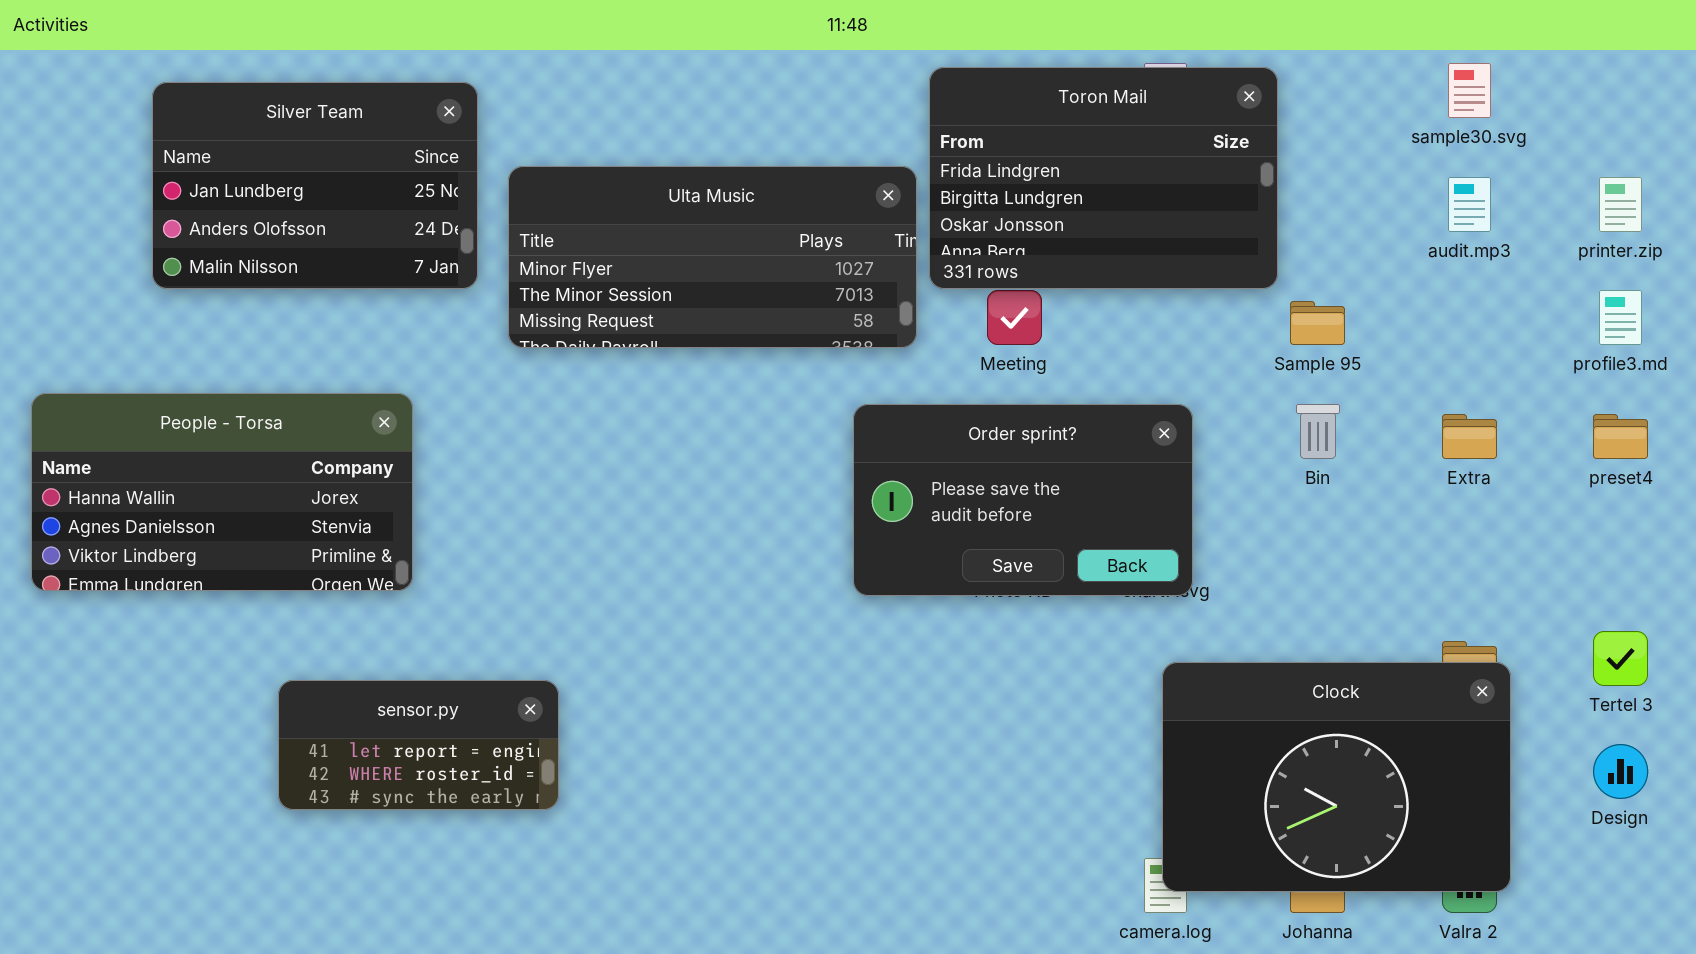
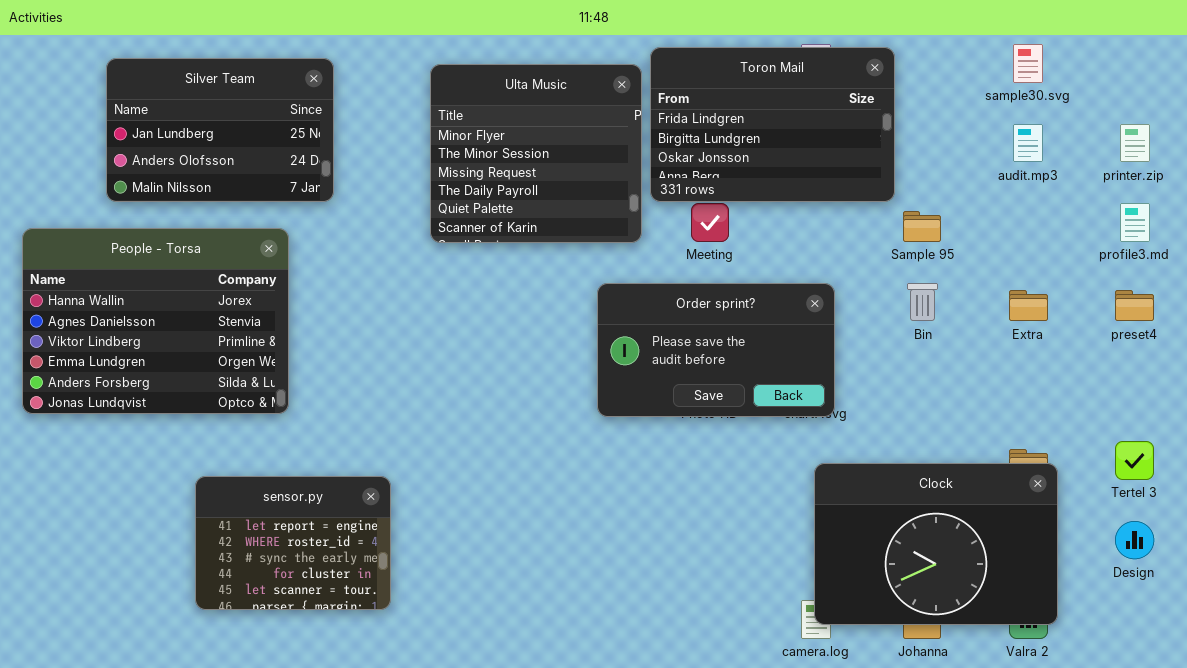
Ulta Music: [508,166,917,348] -> [430,64,642,243], resized
People - Torsa: [31,393,413,591] -> [22,228,289,414], resized
sensor.py: [278,680,559,810] -> [195,476,391,610], resized

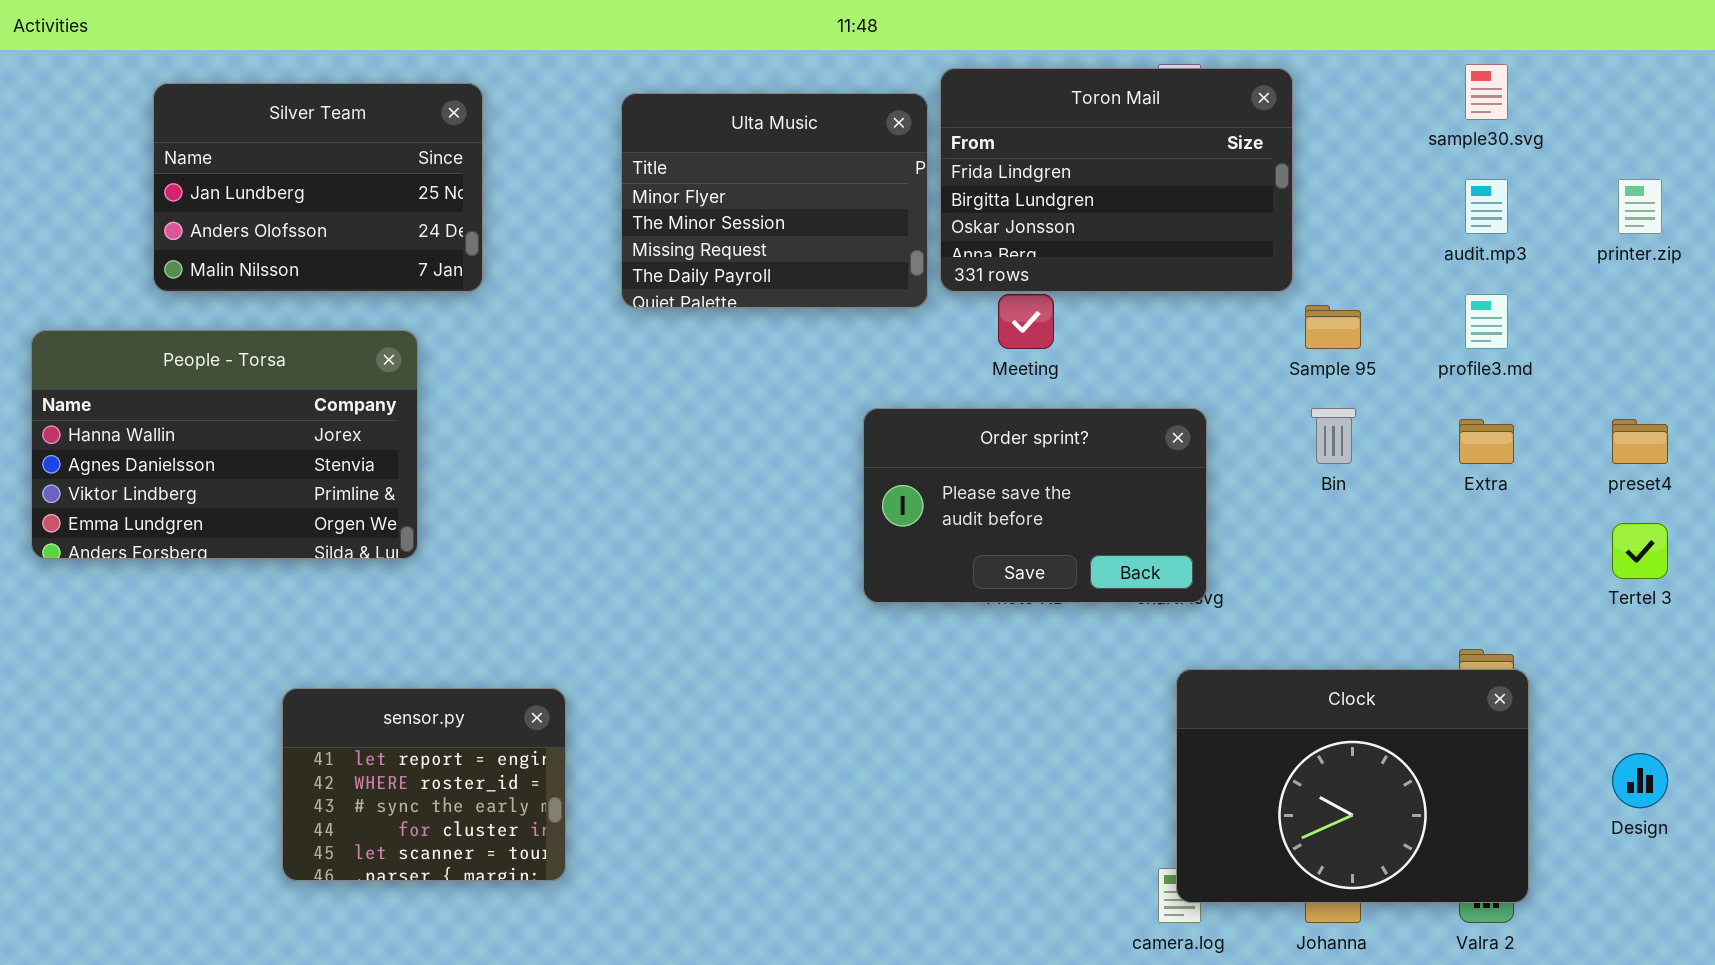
Ulta Music: [430,64,642,243] -> [621,93,928,308], resized
profile3.md: [1120,203,1150,242] -> [1465,294,1508,349], moved
People - Torsa: [22,228,289,414] -> [31,330,418,559], resized
Tertel 3: [1115,441,1154,480] -> [1612,523,1668,579], moved

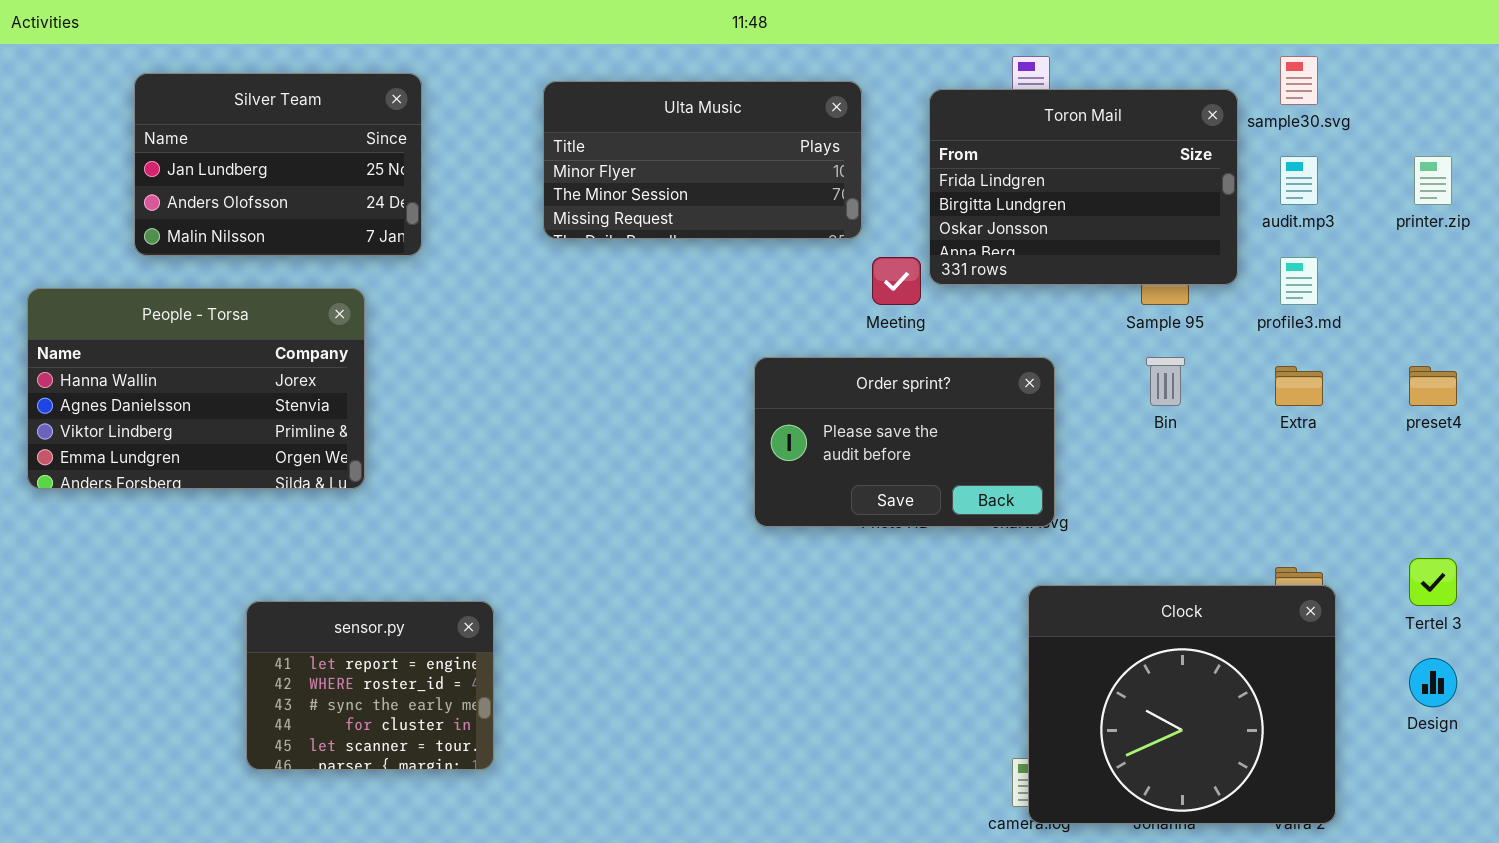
Toron Mail: [940,68,1293,292] -> [929,89,1238,285], moved
Ulta Music: [621,93,928,308] -> [543,81,862,239], resized
Tertel 3: [1612,523,1668,579] -> [1409,558,1457,606], moved
Clock: [1176,669,1529,903] -> [1028,585,1336,824], resized

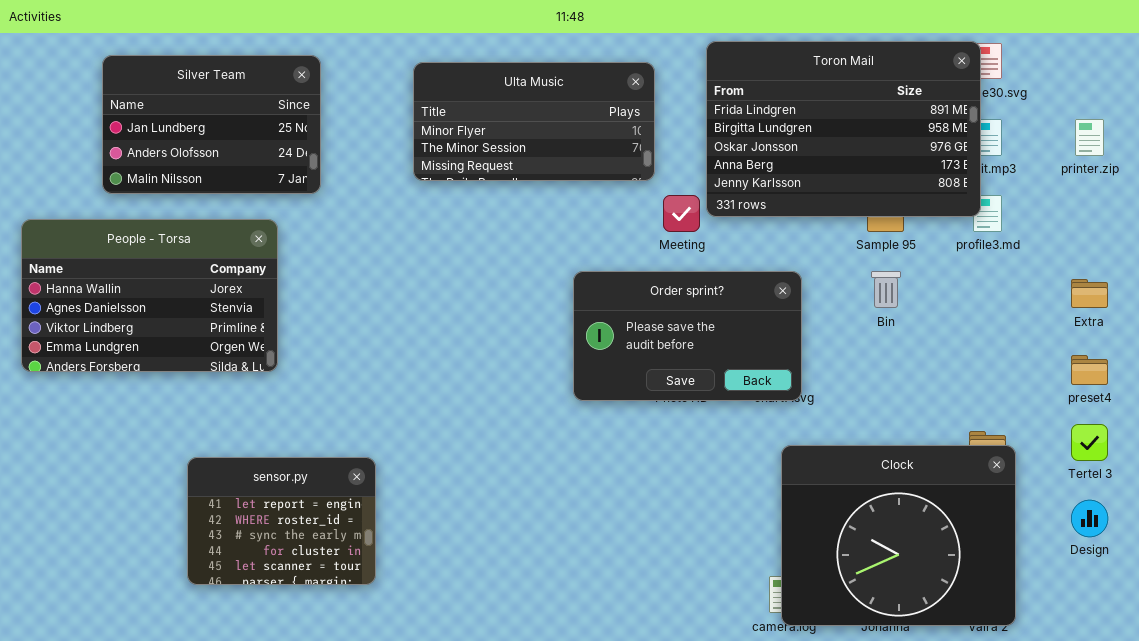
Toron Mail: [929,89,1238,285] -> [706,41,981,217], resized
Extra: [1275,366,1323,406] -> [1071,279,1108,308], moved
preset4: [1409,366,1457,406] -> [1071,355,1108,385], moved

